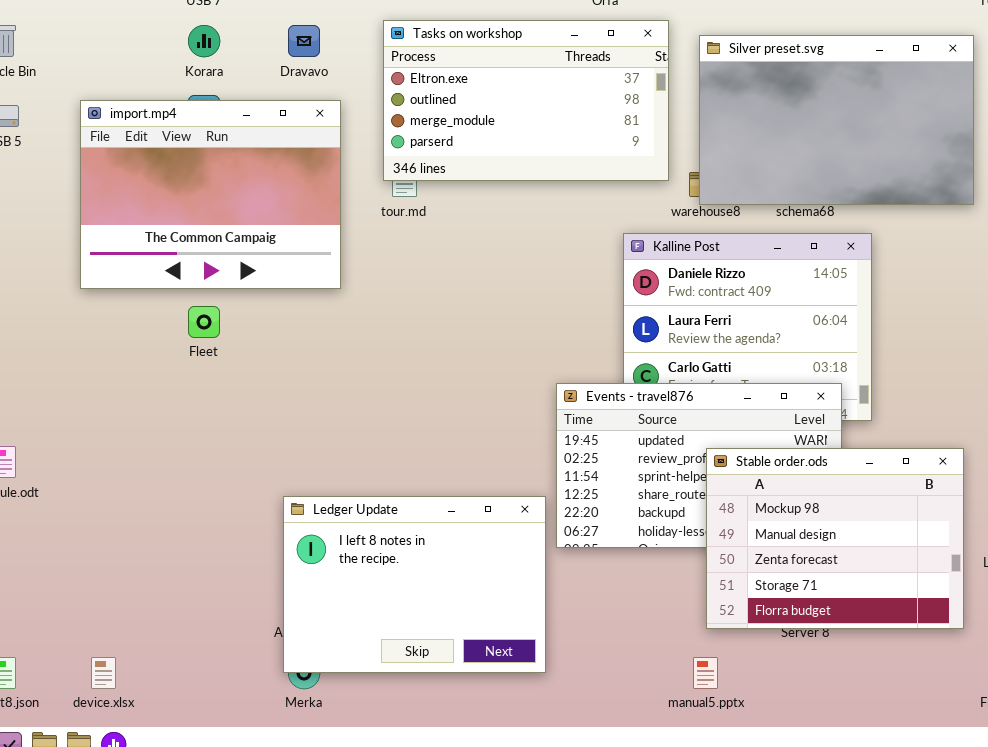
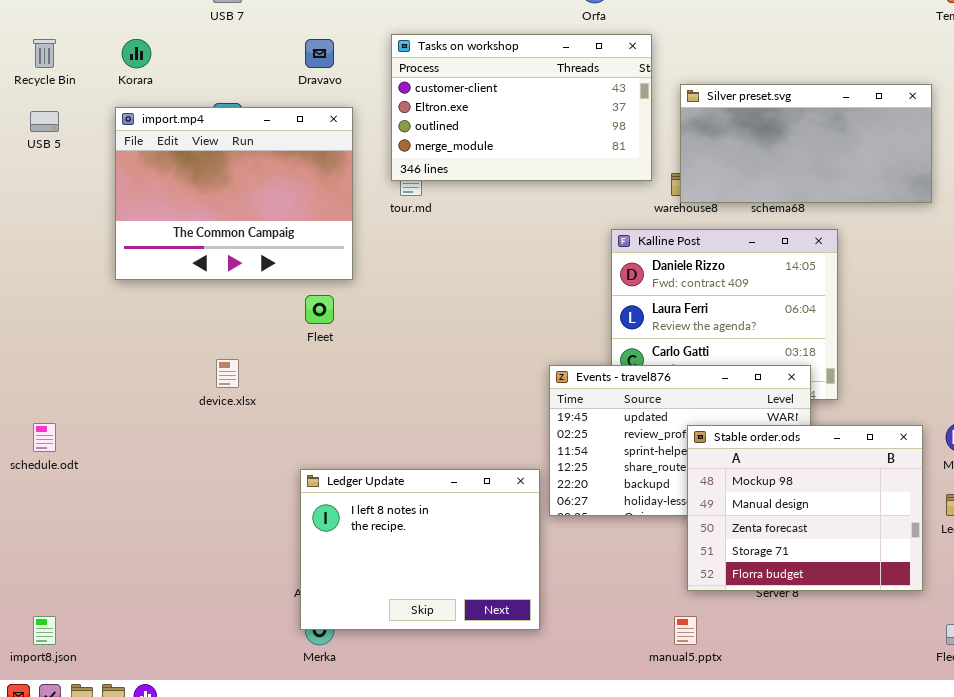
Tasks on workshop: [383,20,669,181] -> [391,34,652,181], scrolled up 1 row
Korara: [188,25,220,57] -> [122,39,151,68], moved
Silver preset.svg: [699,35,974,205] -> [680,84,932,203], resized
Fleet: [188,306,220,338] -> [305,295,334,324], moved
device.xlsx: [91,657,116,689] -> [216,359,239,388], moved

